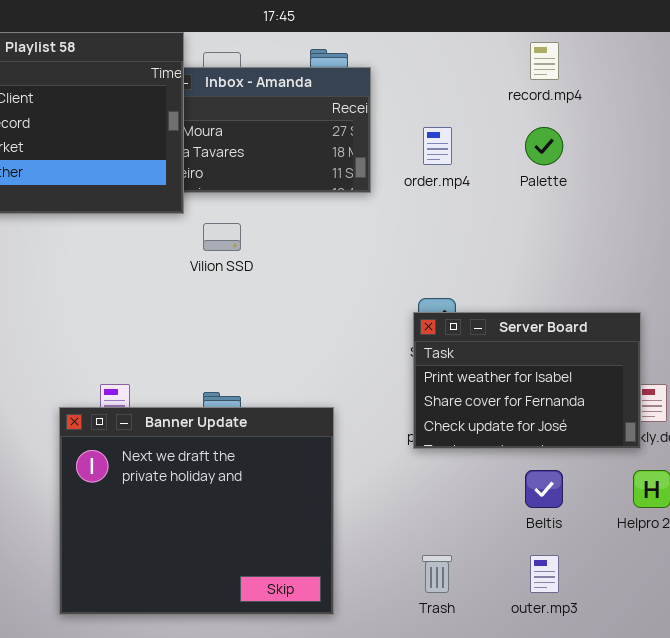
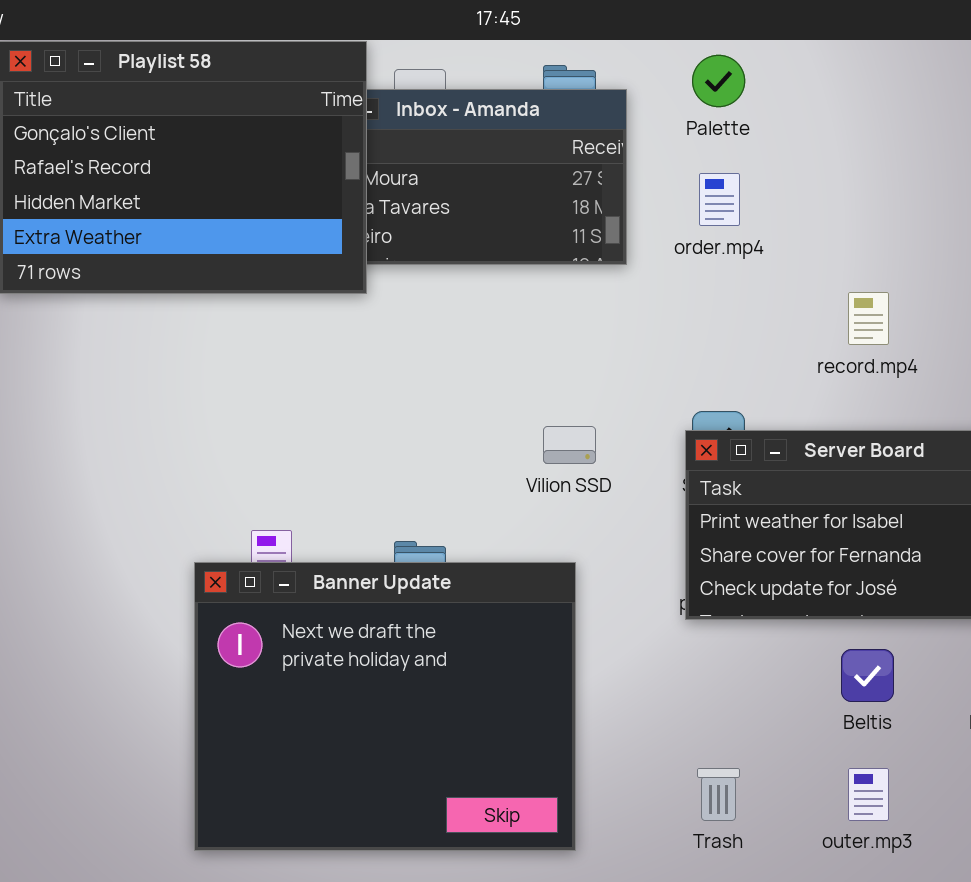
record.mp4: [530,42,559,80] -> [848,292,889,345], moved
Palette: [525,127,563,165] -> [692,55,745,107], moved
Vilion SSD: [203,223,241,251] -> [543,426,596,464], moved

